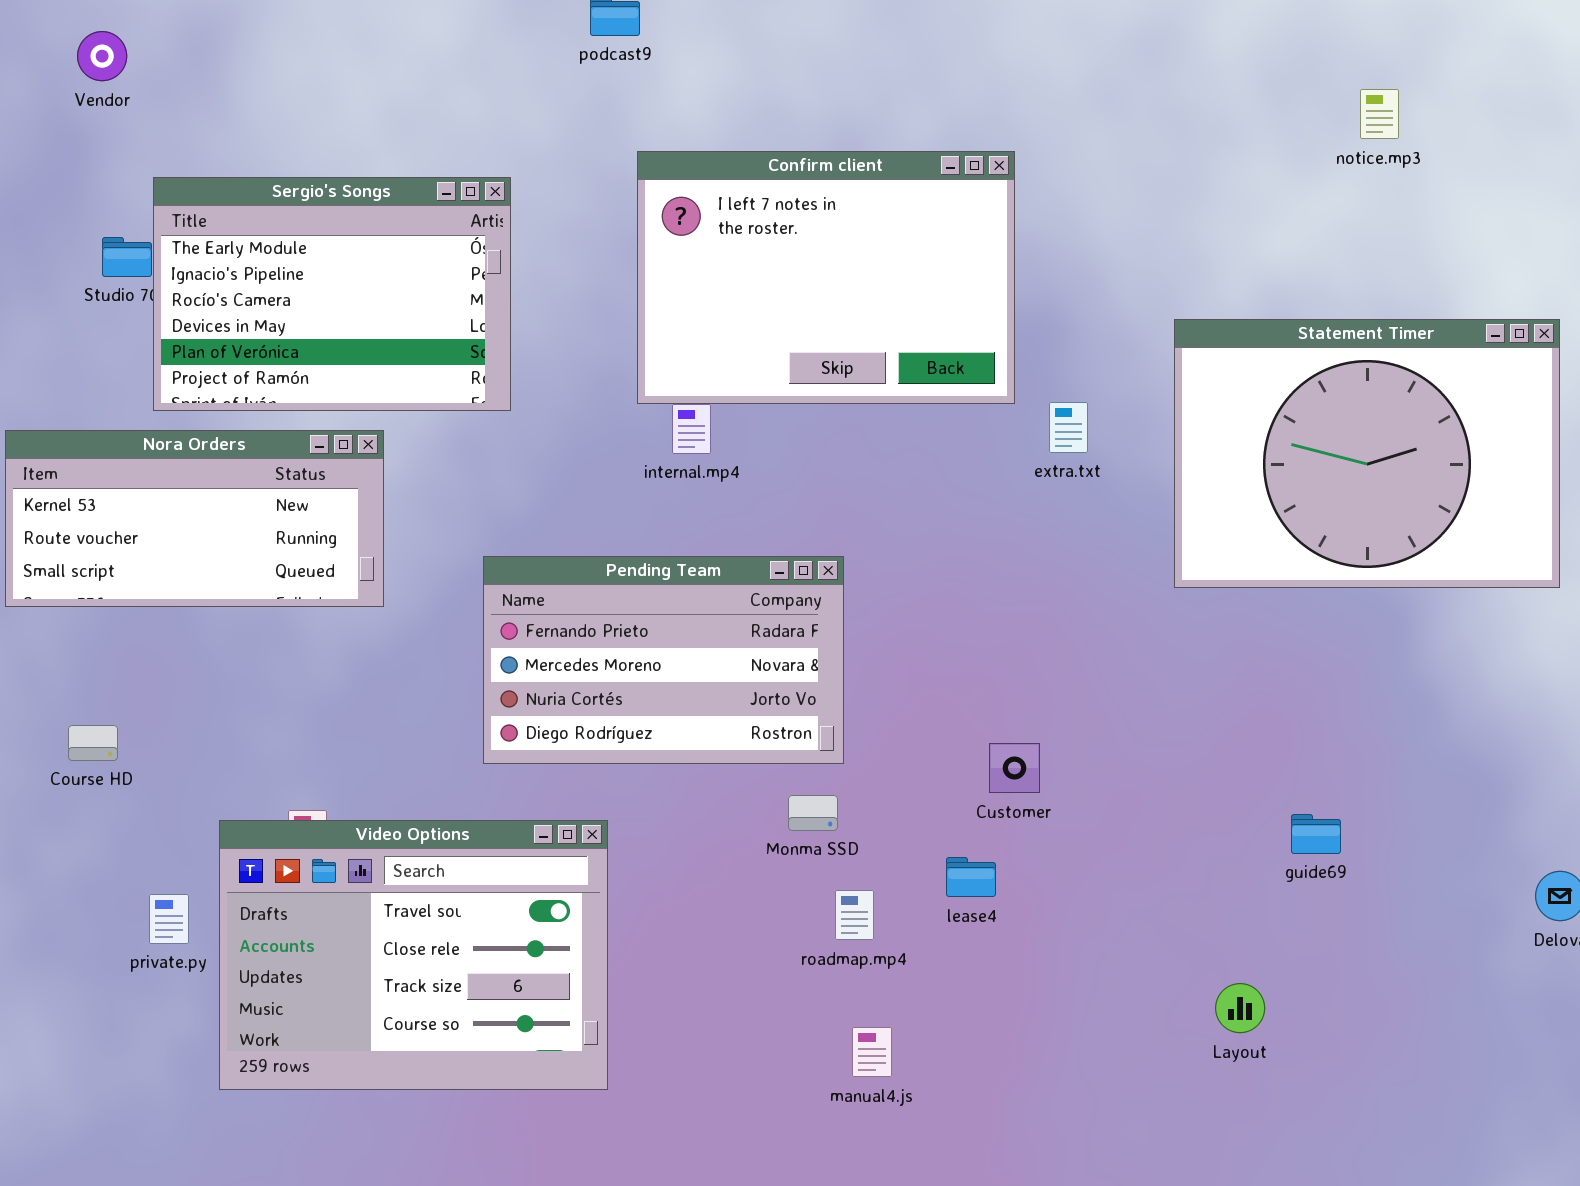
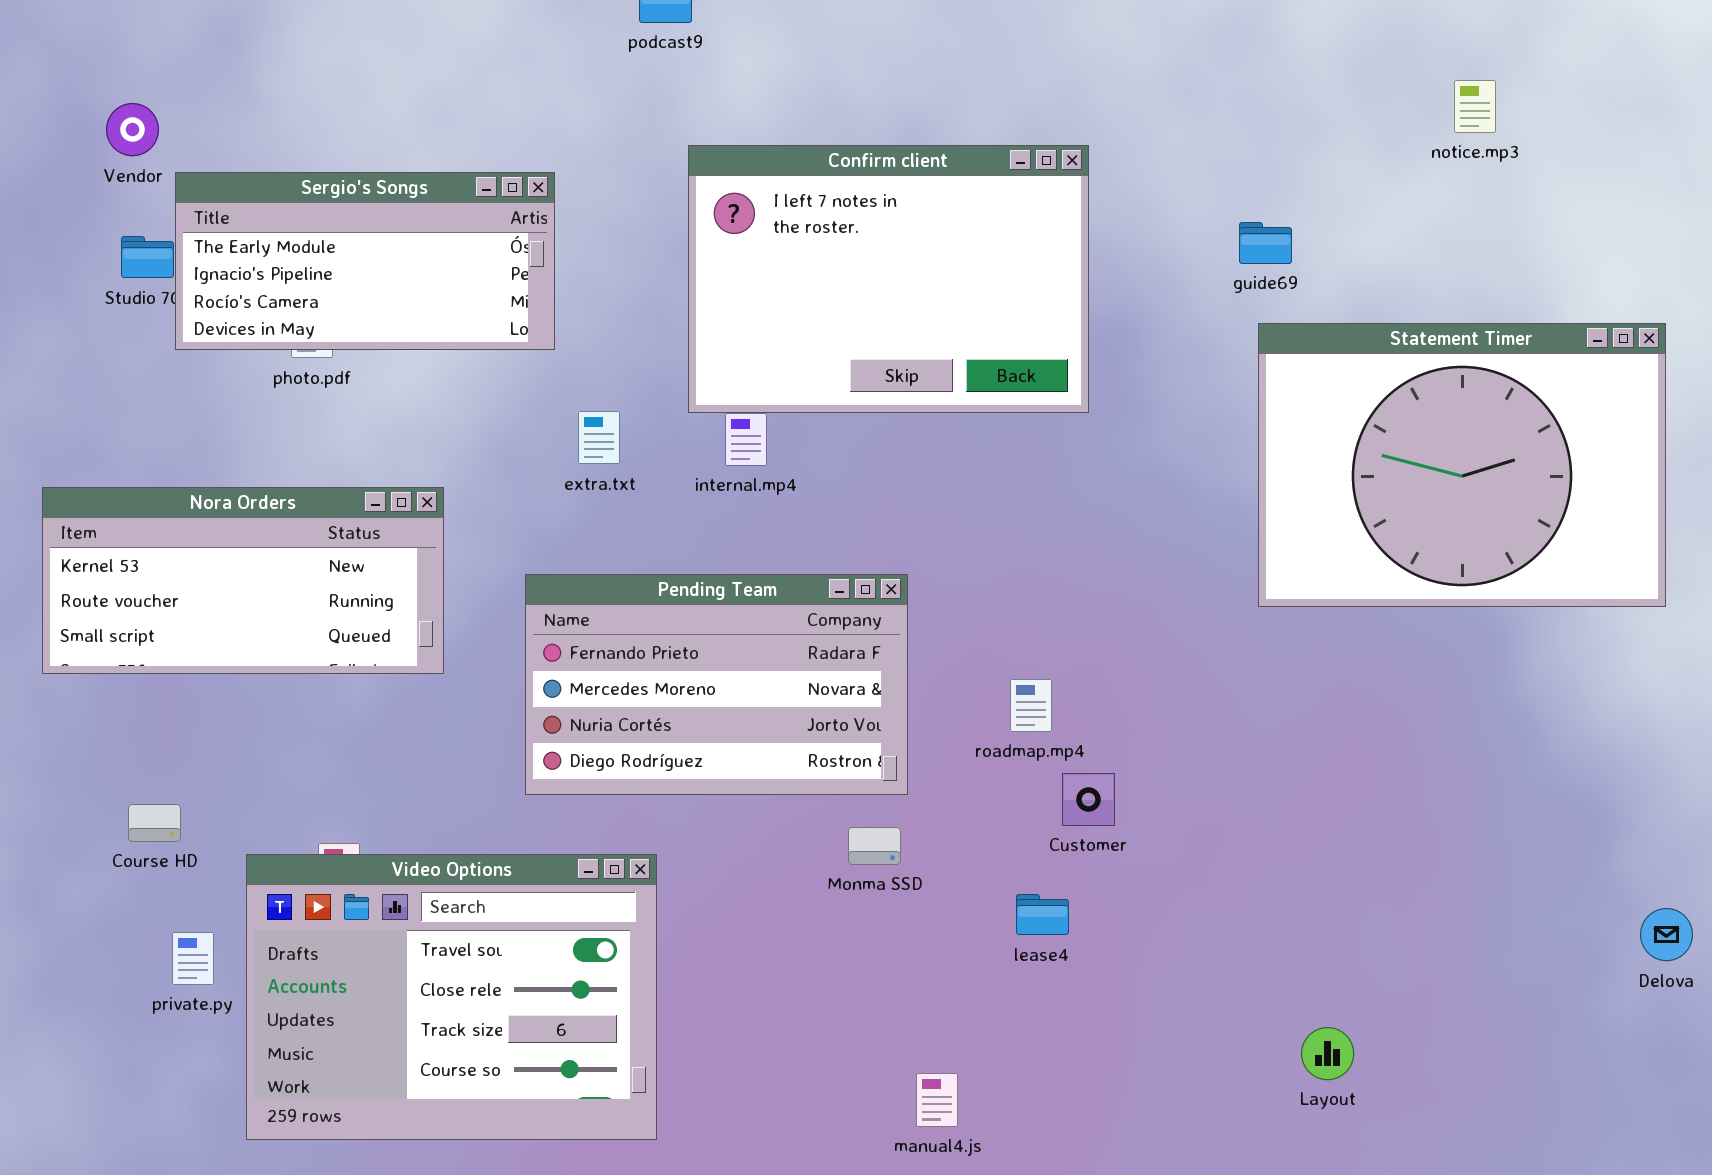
Vendor: [77,31,127,81] -> [106,103,159,156], moved
Sergio's Songs: [153,177,511,411] -> [175,172,555,350], resized
extra.txt: [1049,402,1088,453] -> [578,411,620,464], moved
Nora Orders: [5,430,384,607] -> [42,487,444,674], moved
Course HD: [68,725,118,761] -> [128,804,181,842], moved
guide69: [1291,814,1341,854] -> [1239,222,1292,264], moved
roadmap.mp4: [835,890,874,940] -> [1010,679,1052,732], moved

